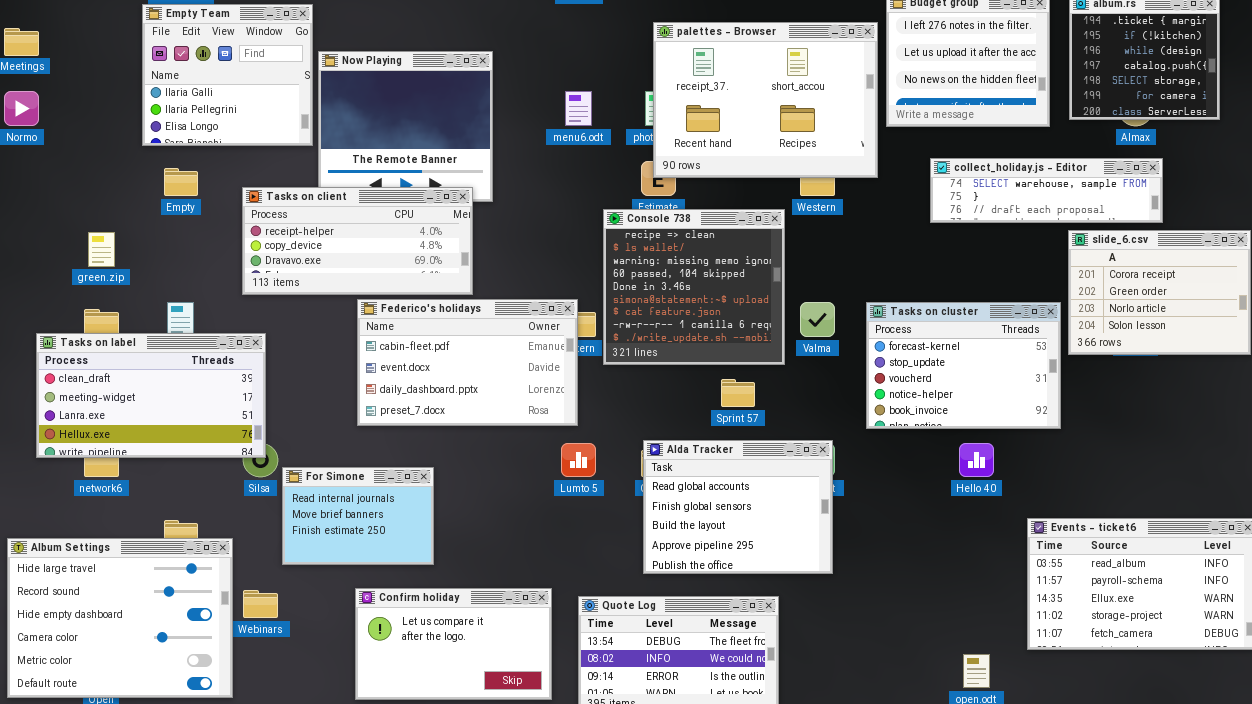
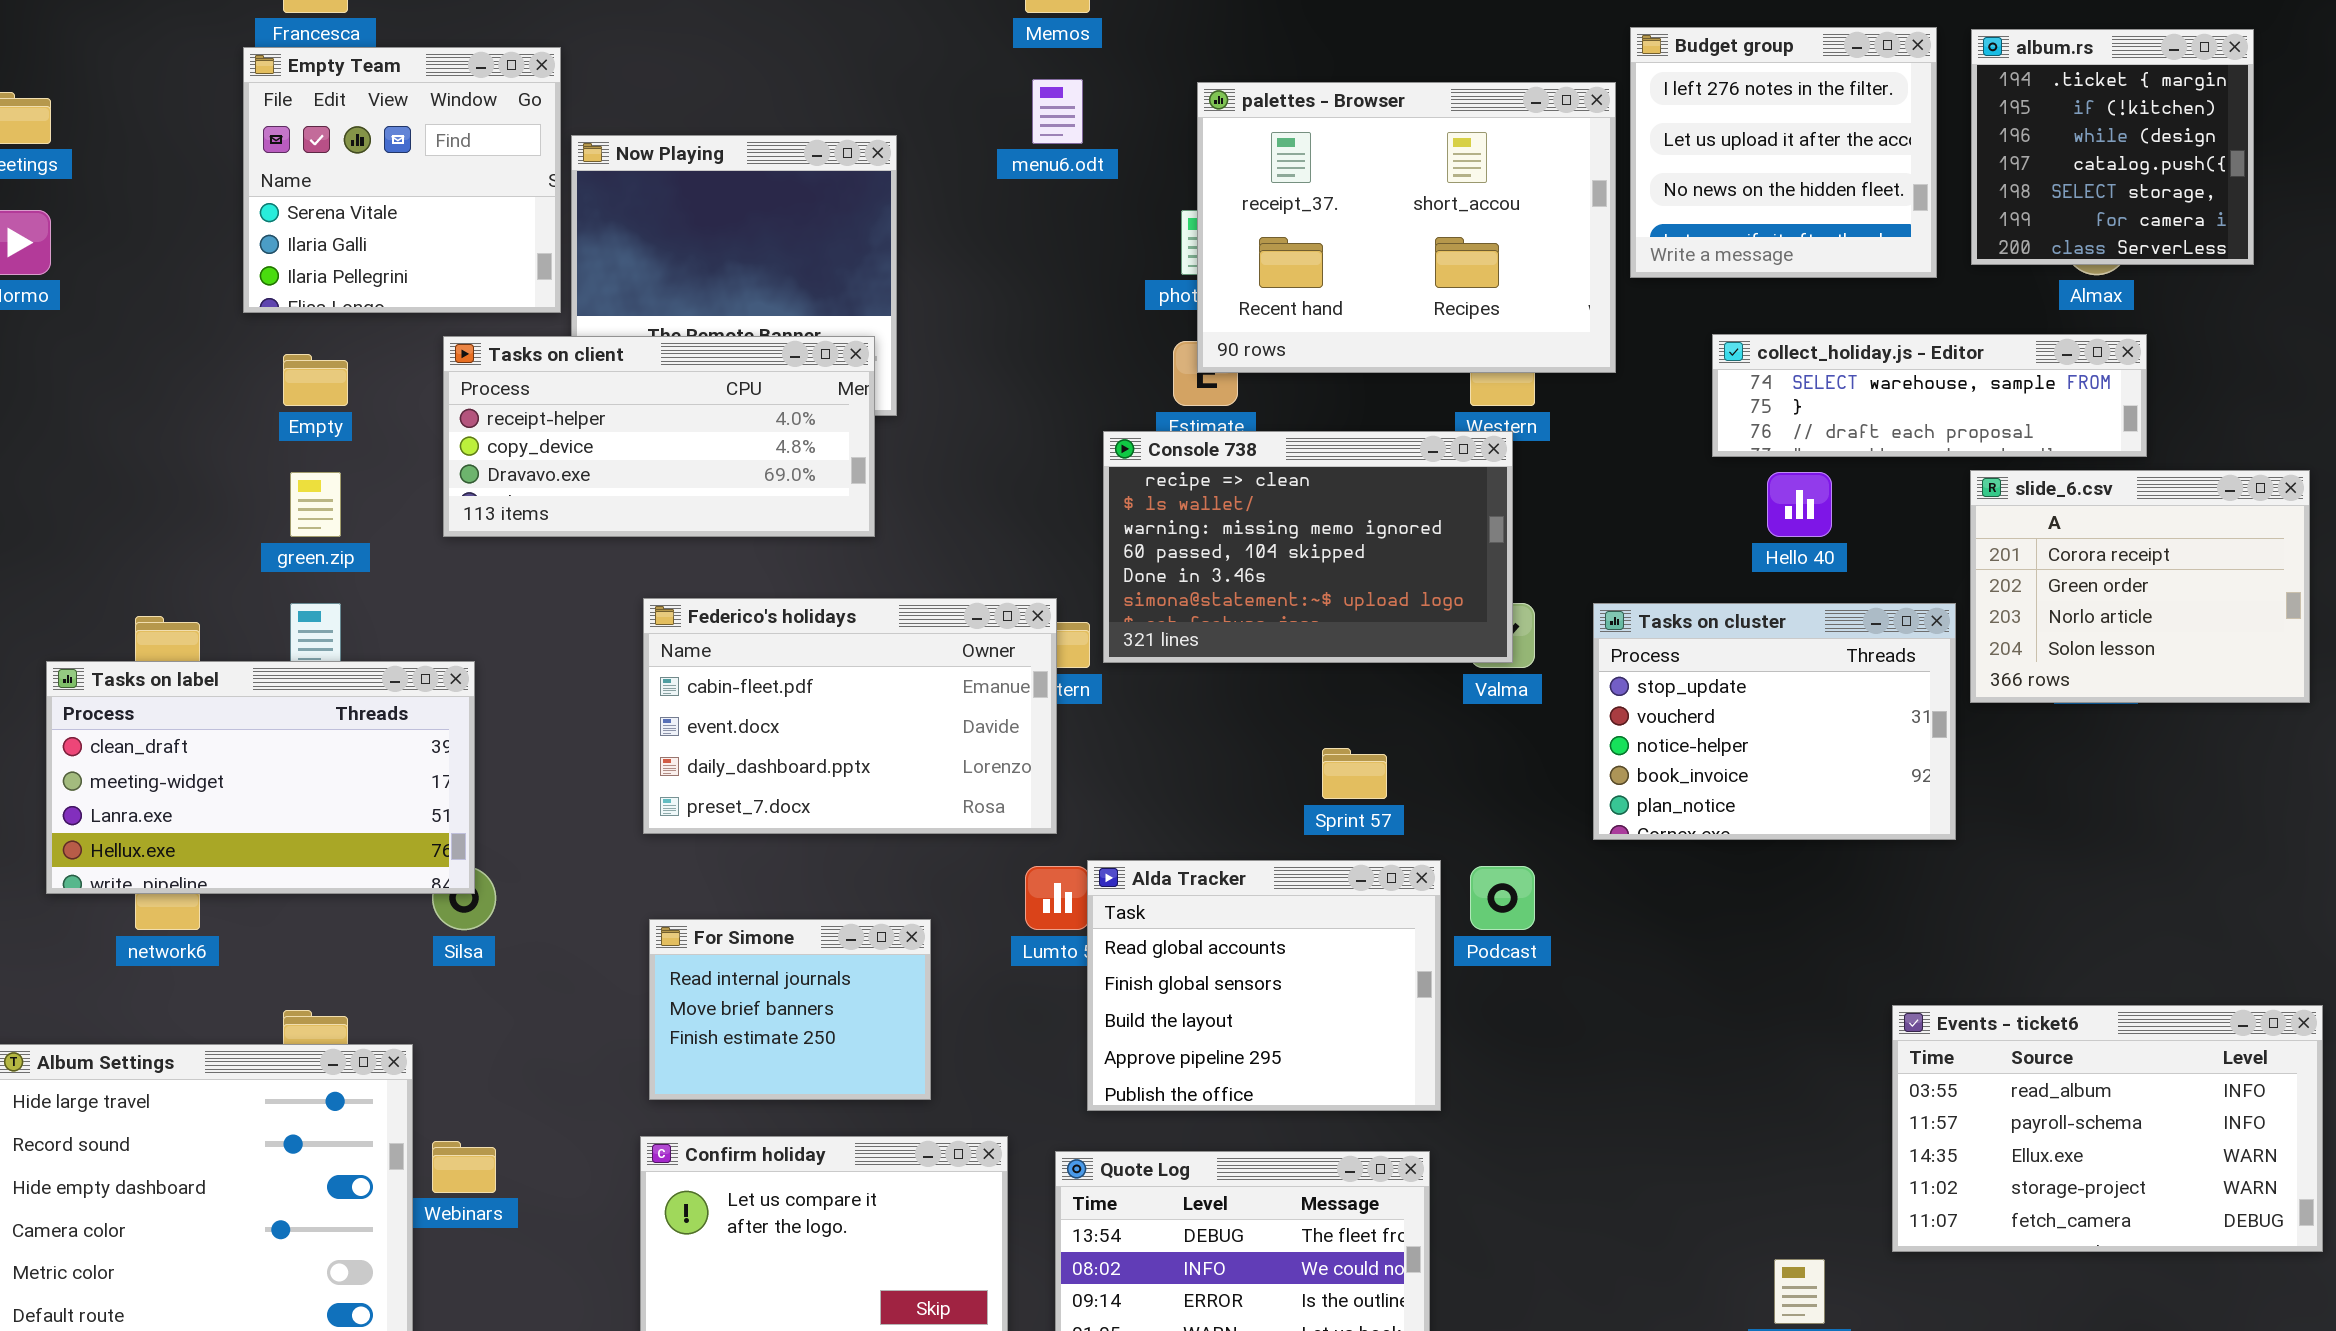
Empty Team: [142,4,313,146] -> [243,47,561,313], scrolled up 1 row
menu6.odt: [565,91,592,126] -> [1032,79,1083,144], moved
Tasks on client: [242,187,473,295] -> [443,336,875,537], moved
Console 738: [603,209,785,365] -> [1103,431,1513,663], resized
green.zip: [88,232,115,267] -> [290,472,341,537], moved
Tasks on cluster: [866,302,1061,429] -> [1593,603,1956,840], scrolled down 1 row
Alda Tracker: [643,440,833,574] -> [1087,860,1441,1111], moved
Hello 40: [959,443,994,477] -> [1767,472,1832,537], moved
For Simone: [282,467,434,565] -> [649,919,931,1100], moved

